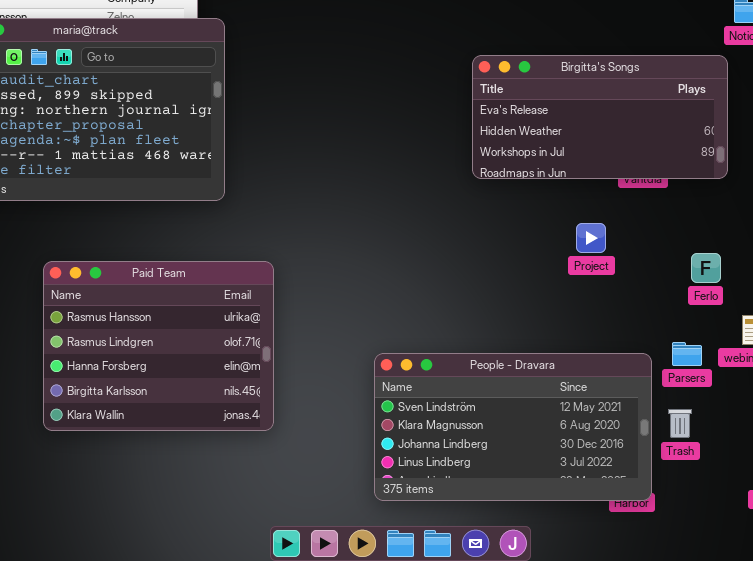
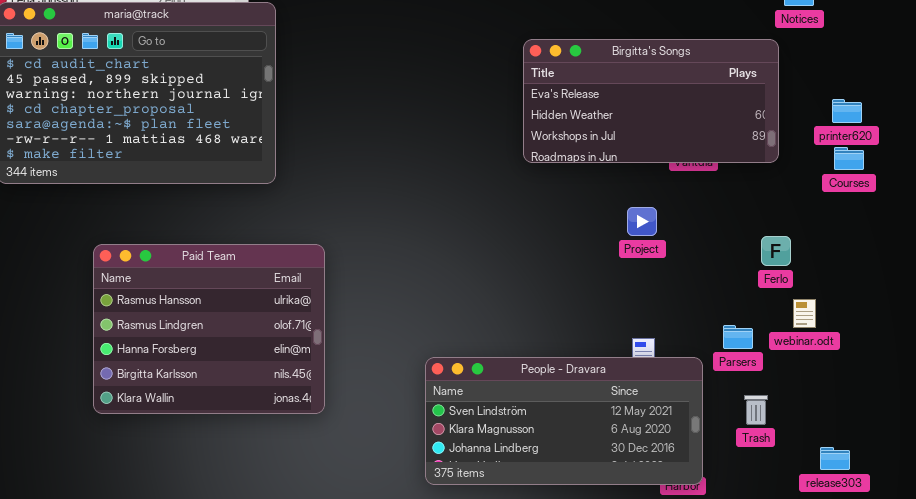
Ferlo: [691,253,721,283] -> [761,236,791,266], moved
People - Dravara: [374,353,652,501] -> [425,357,703,485], resized
Trash: [668,409,692,438] -> [744,395,768,425], moved

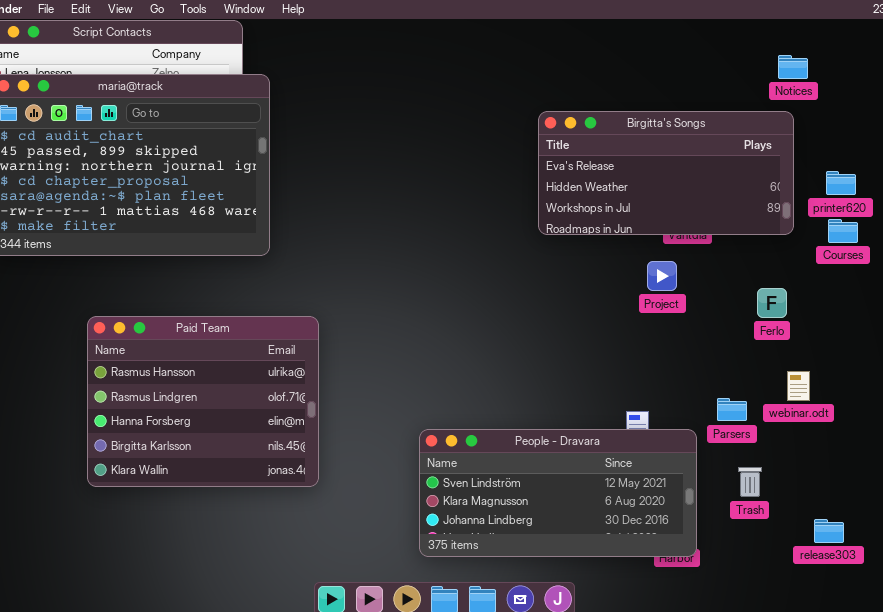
Birgitta's Songs: [523,39,779,163] -> [538,111,794,235], moved
Project: [627,207,657,236] -> [647,261,677,291], moved
Ferlo: [761,236,791,266] -> [757,288,787,318], moved

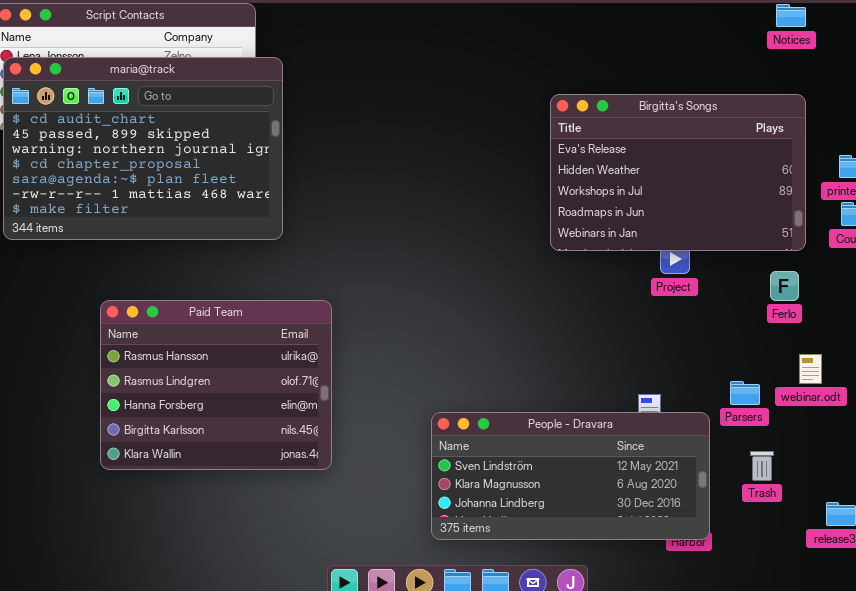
Notices: [778,55,808,79] -> [776,4,806,27], moved
Birgitta's Songs: [538,111,794,235] -> [550,94,806,251], resized

